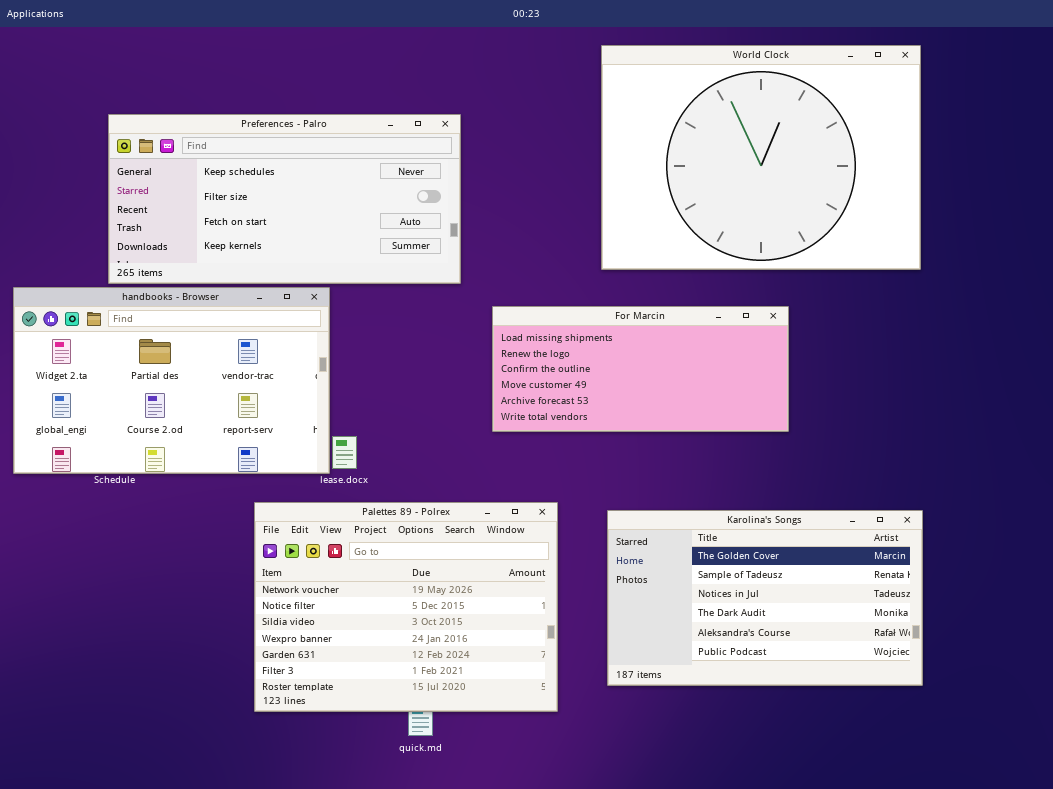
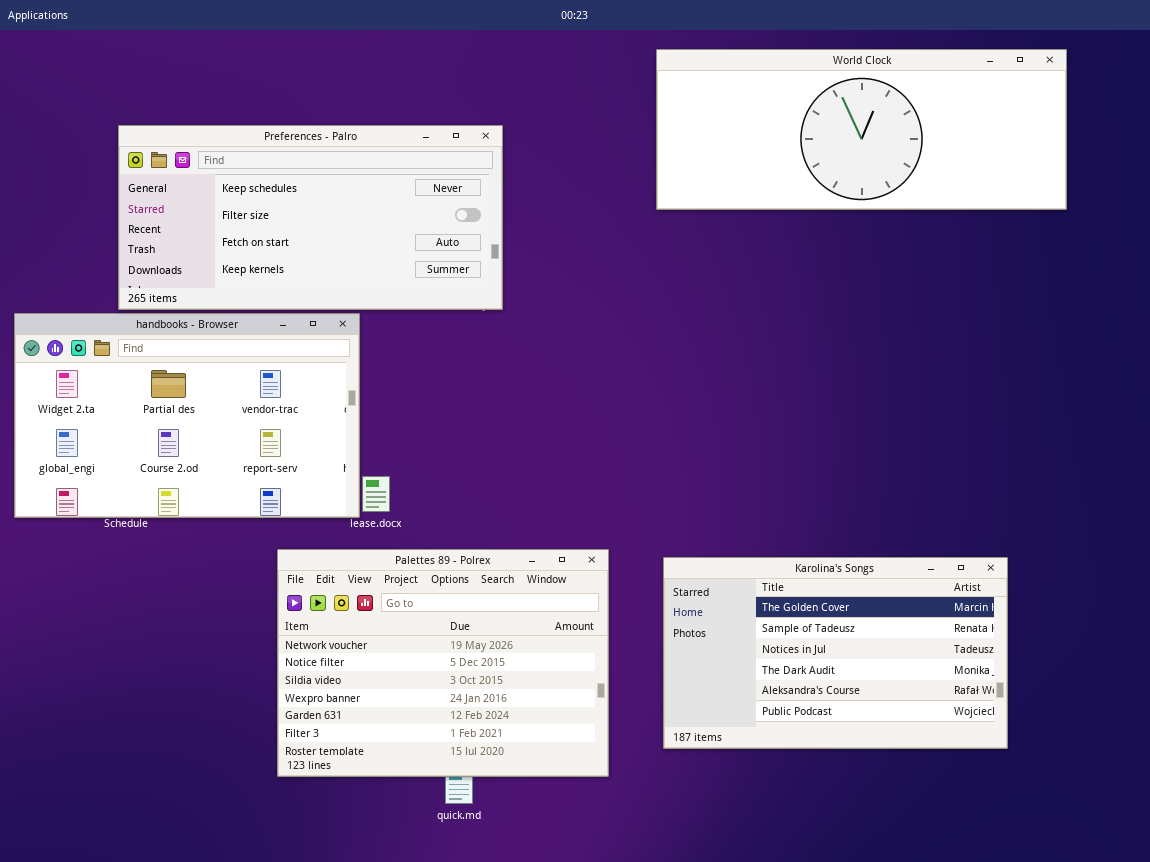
World Clock: [601,45,921,270] -> [656,49,1067,210], resized
For Marcin: [492,306,789,432] -> none, closed

